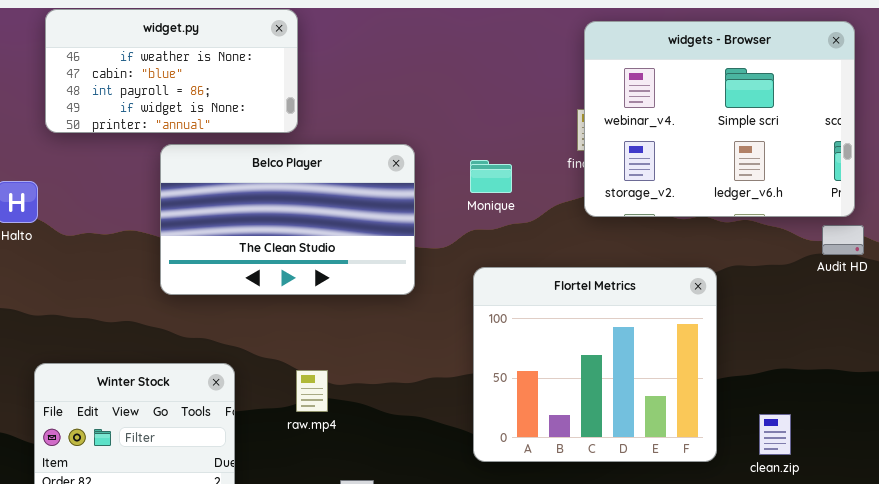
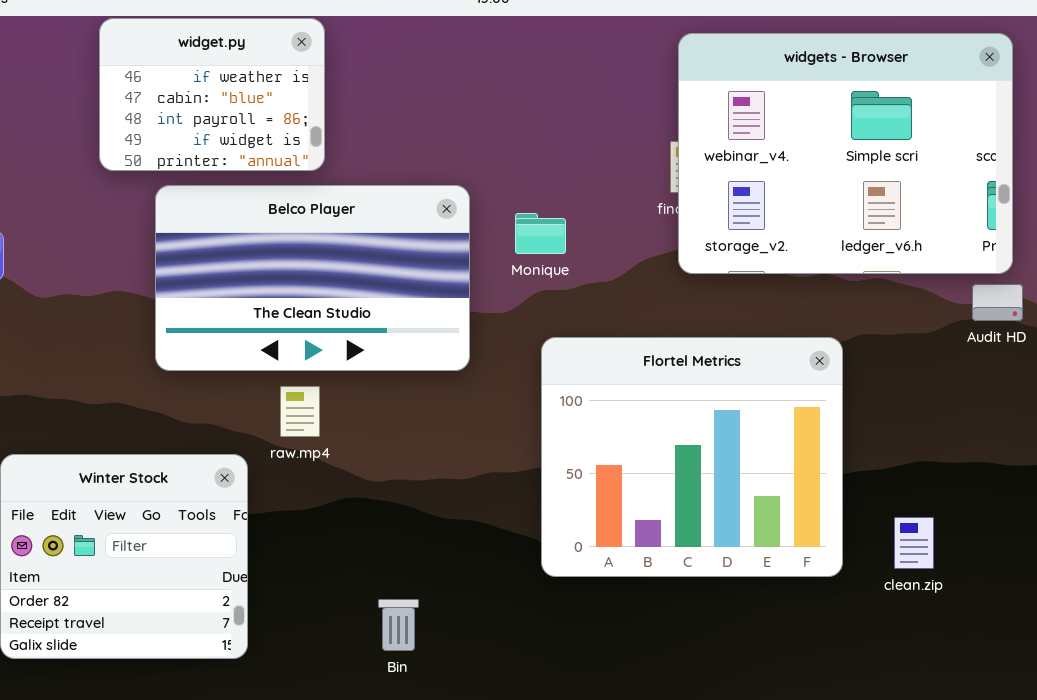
widget.py: [45,9,298,133] -> [99,18,325,171], resized
Monique: [470,160,512,193] -> [515,213,566,254], moved
raw.mp4: [296,370,328,412] -> [280,386,320,437], moved

